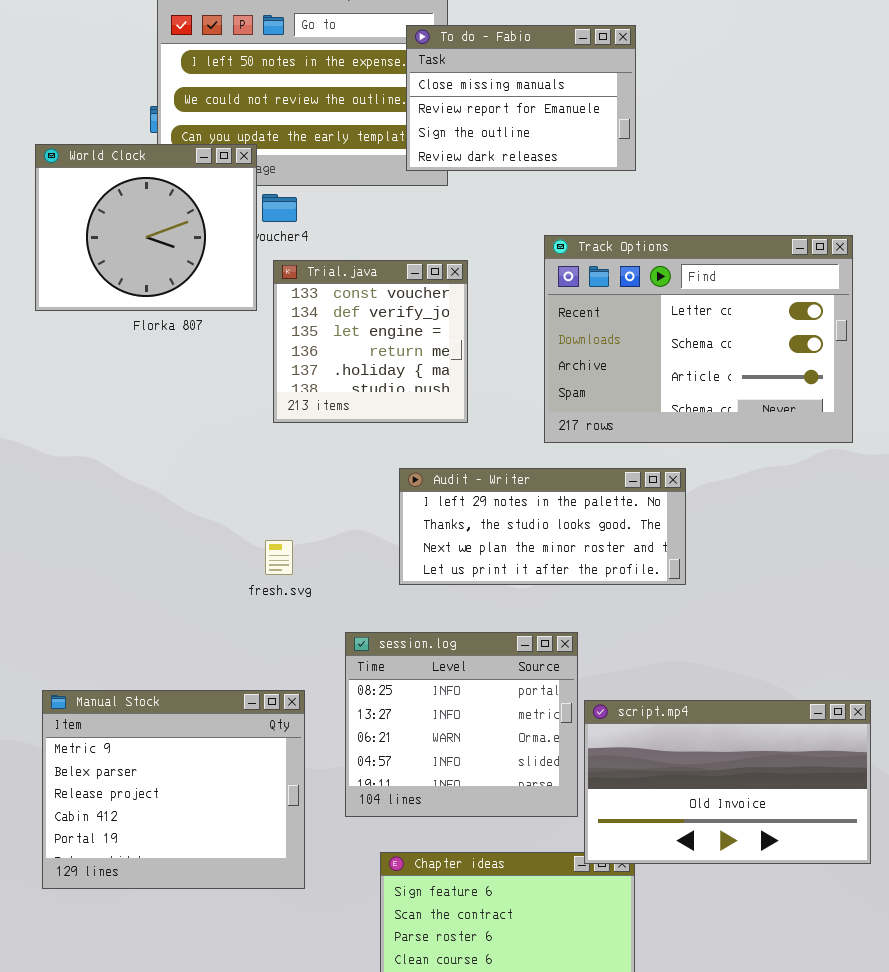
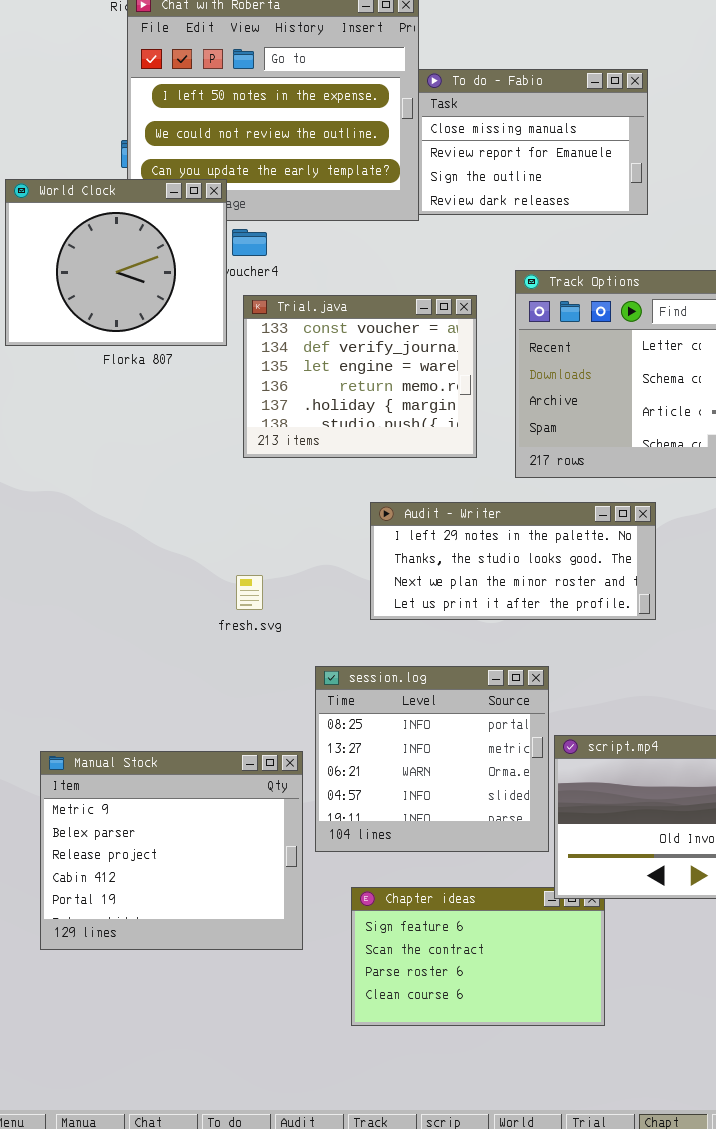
To do - Fabio: [406,25,636,171] -> [418,69,648,215], moved
Trial.java: [273,260,468,423] -> [243,295,477,458], resized
Manual Stock: [42,690,305,889] -> [40,751,303,950], moved

